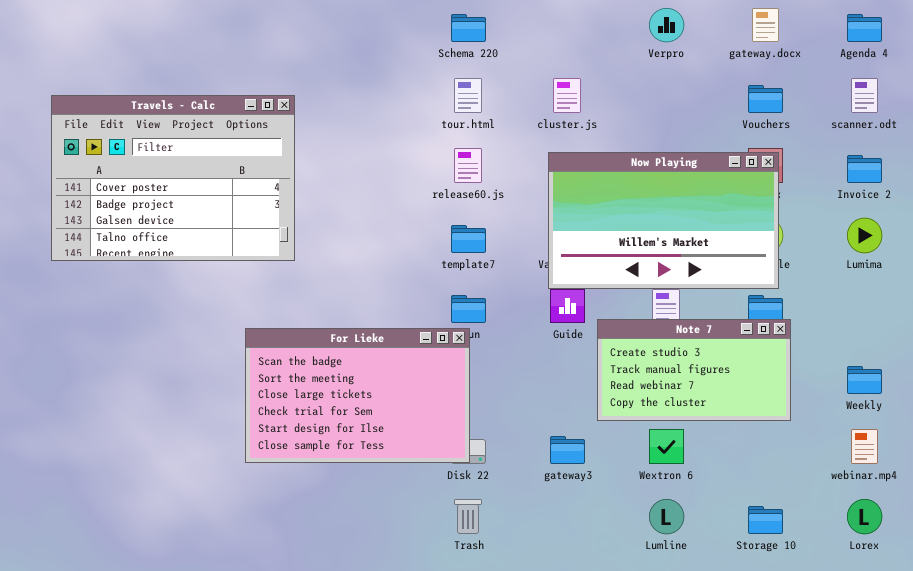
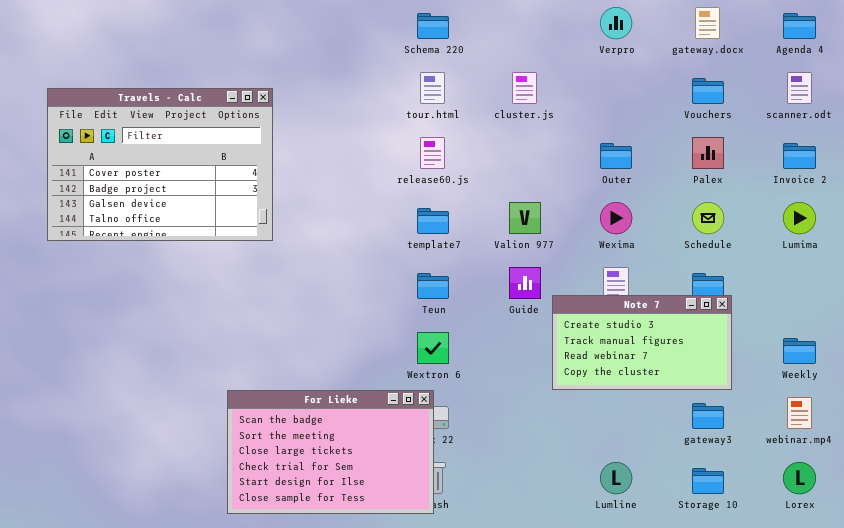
Now Playing: [548,152,779,289] -> none, closed
For Lieke: [245,328,470,463] -> [227,390,434,514], moved
Wextron 6: [649,429,684,464] -> [417,332,449,364], moved
gateway3: [550,436,585,464] -> [692,403,724,429], moved

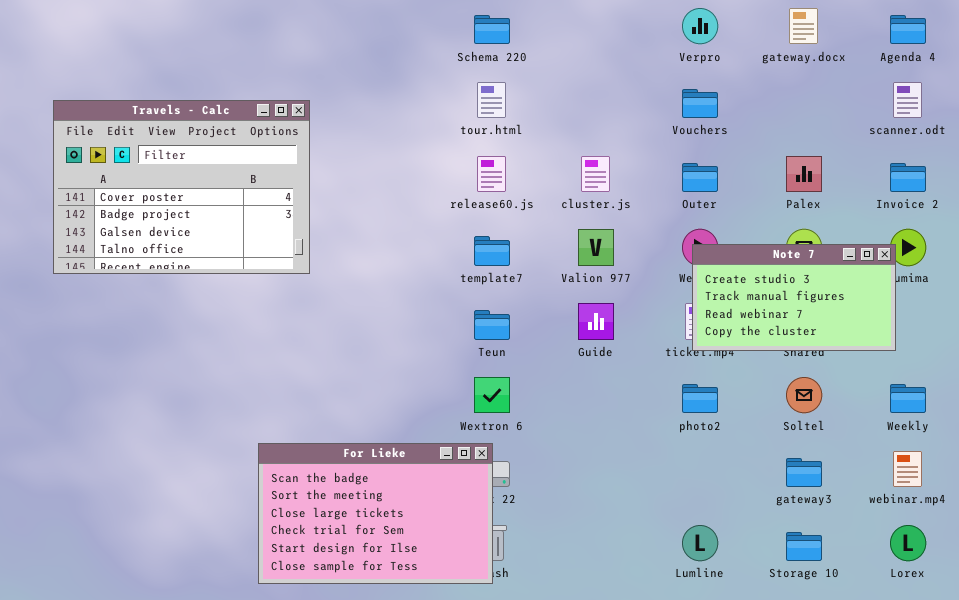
cluster.js: [512,72,537,104] -> [581,156,610,192], moved
Vouchers: [692,78,724,104] -> [682,89,718,118], moved
Note 7: [552,295,732,390] -> [692,244,896,351], moved

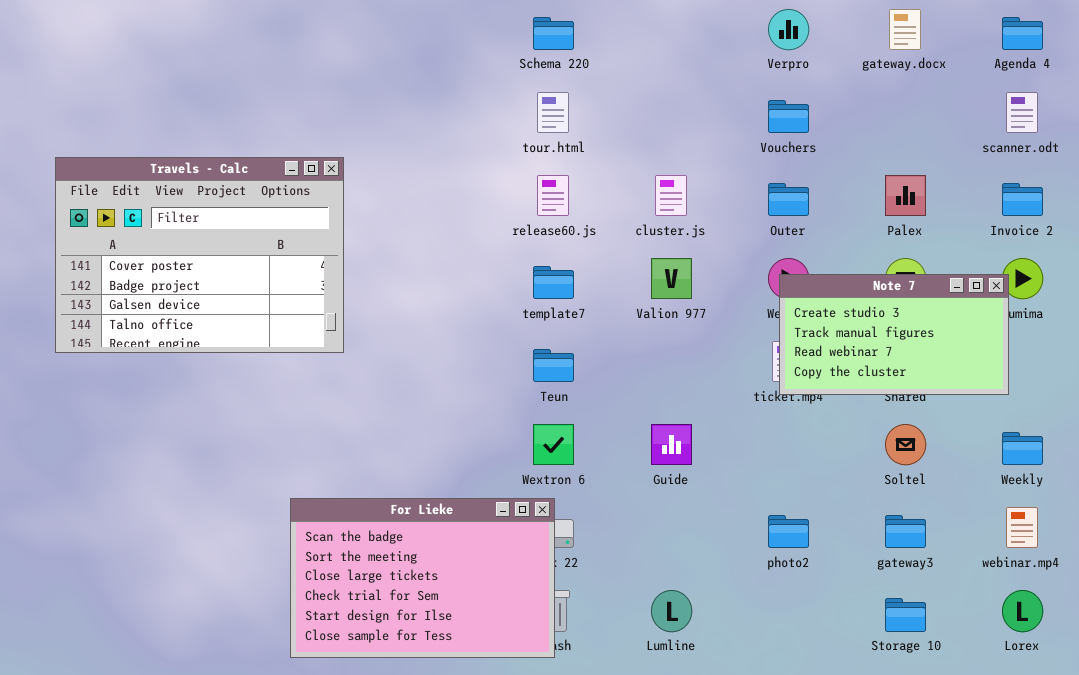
Travels - Calc: [53,100,310,274] -> [55,157,344,353], moved
Guide: [578,303,614,340] -> [651,424,692,465], moved
photo2: [682,384,718,413] -> [768,515,809,548], moved
Lumline: [682,525,718,561] -> [651,590,692,632], moved

